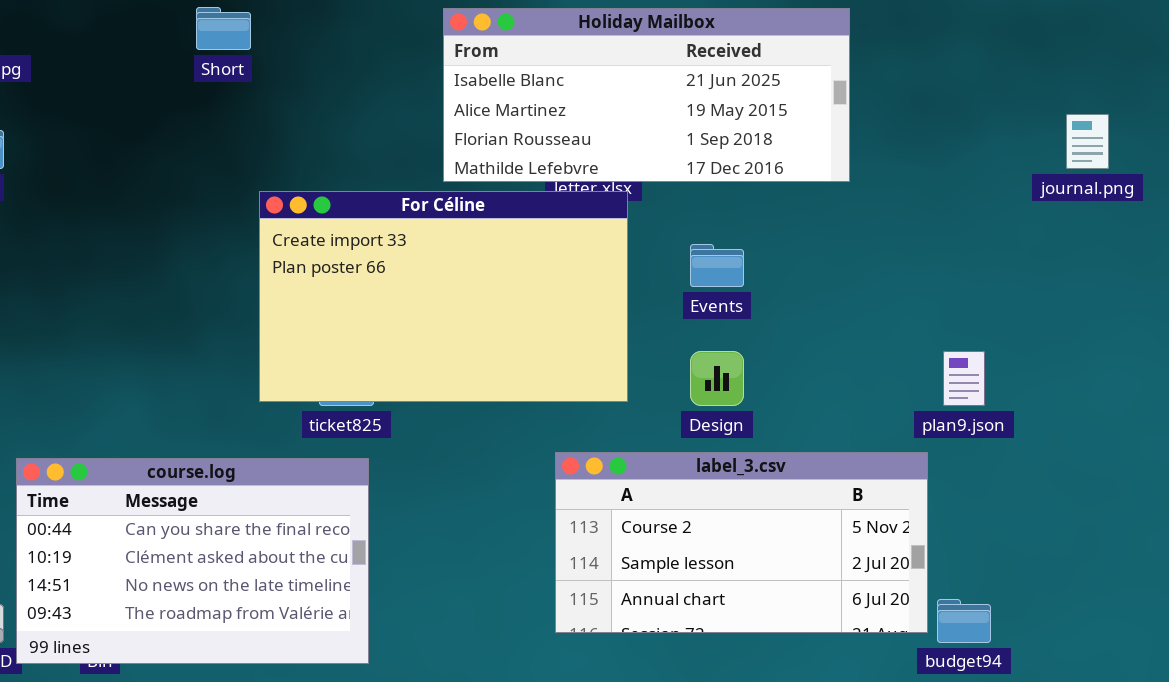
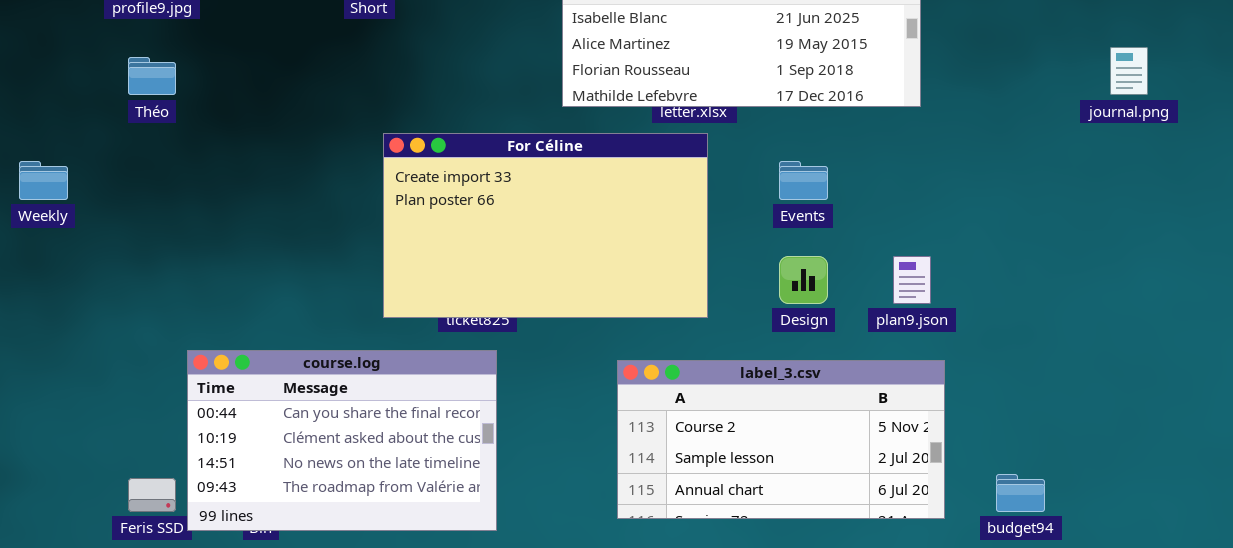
For Céline: [259,191,628,402] -> [383,133,708,318], moved
plan9.json: [943,351,985,406] -> [893,256,931,304], moved
label_3.csv: [555,452,928,633] -> [617,360,945,519], moved

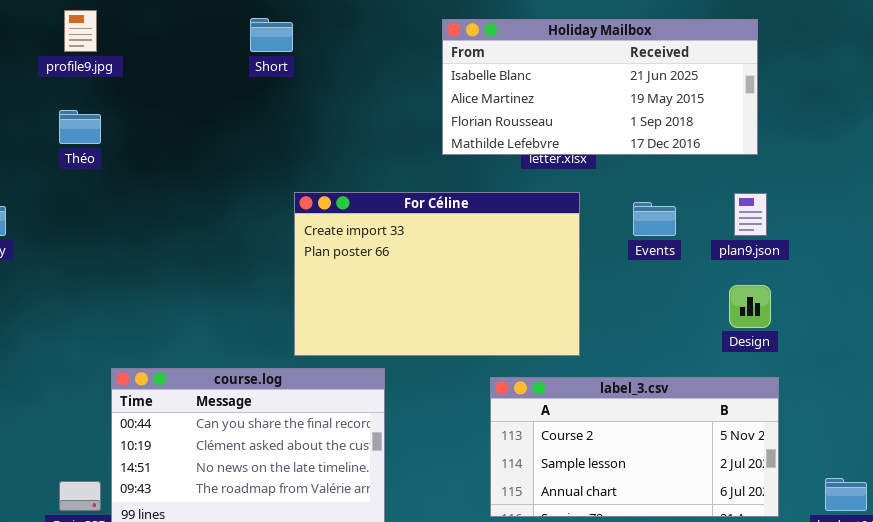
For Céline: [383,133,708,318] -> [294,192,580,356], moved
Design: [779,256,828,304] -> [729,285,771,328], moved
plan9.json: [893,256,931,304] -> [734,193,767,236], moved

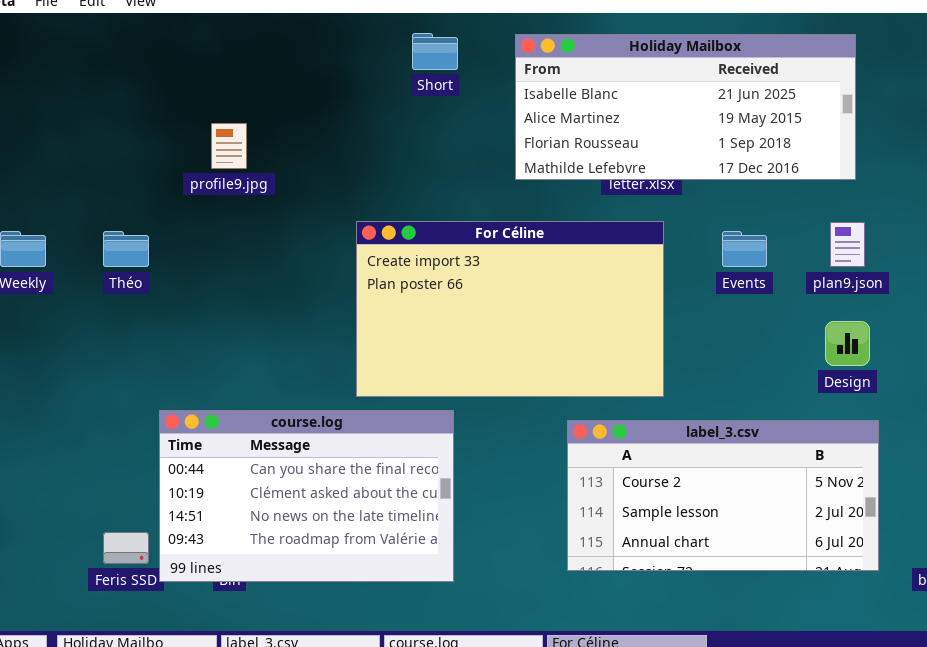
profile9.jpg: [64,10,97,52] -> [211,123,247,169], moved
Short: [250,18,293,52] -> [412,33,458,70], moved
Théo: [59,110,101,144] -> [103,231,149,267], moved

